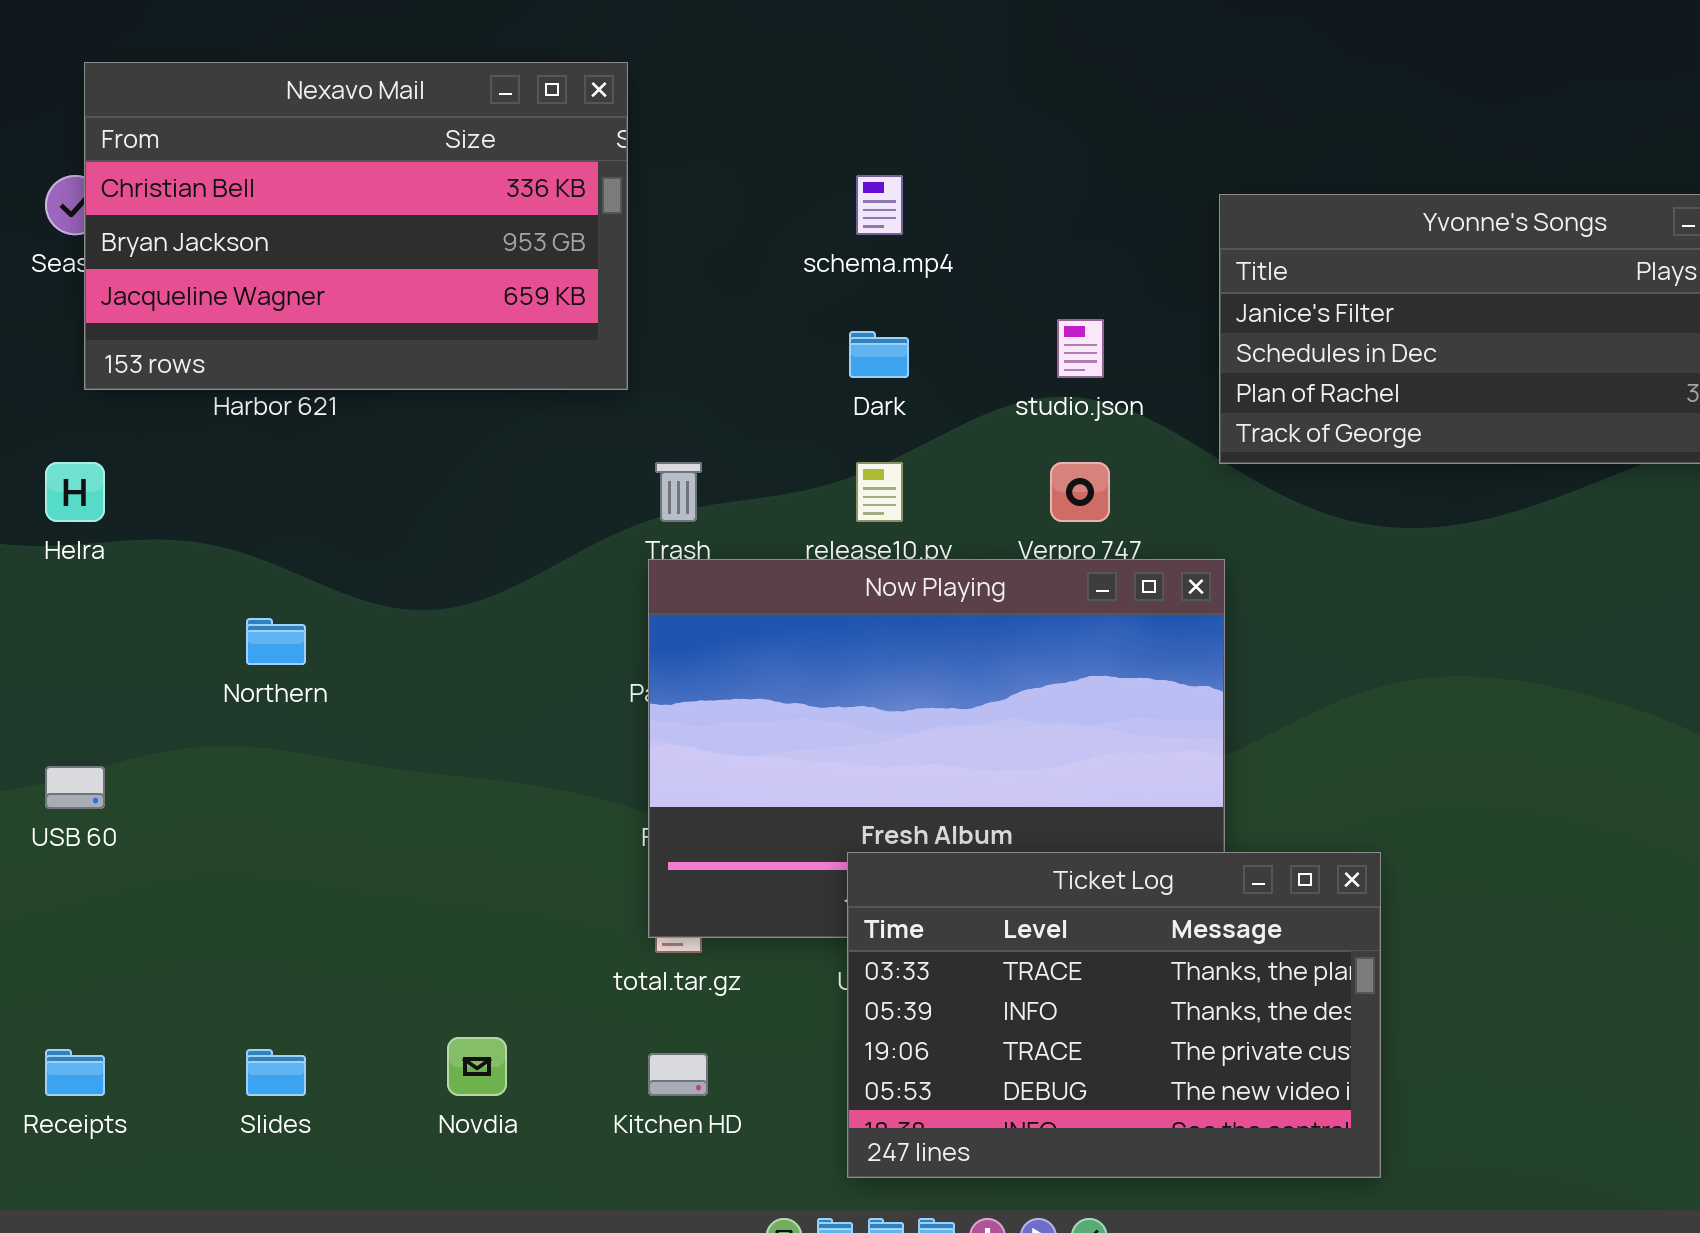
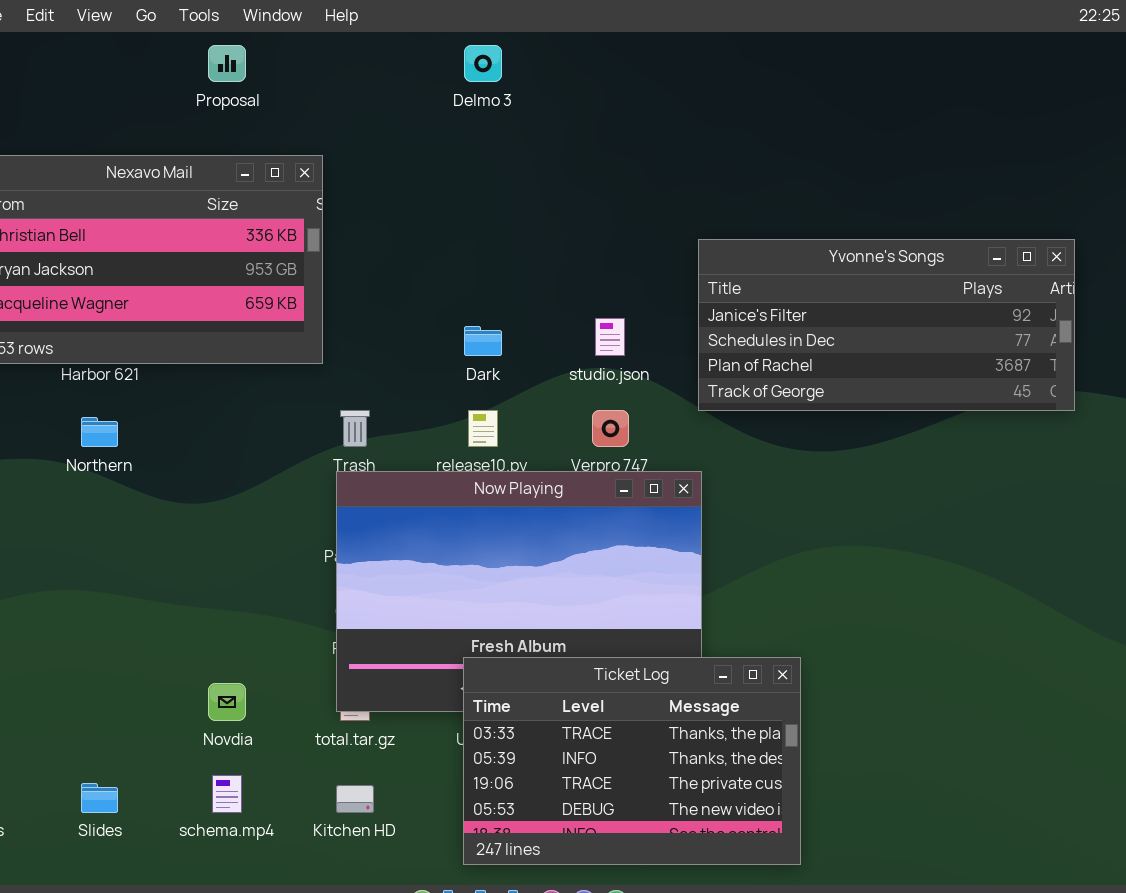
schema.mp4: [856,175,903,235] -> [212,775,242,813], moved
Northern: [246,618,306,665] -> [81,417,118,447], moved
Novdia: [447,1037,507,1096] -> [208,683,246,721], moved

